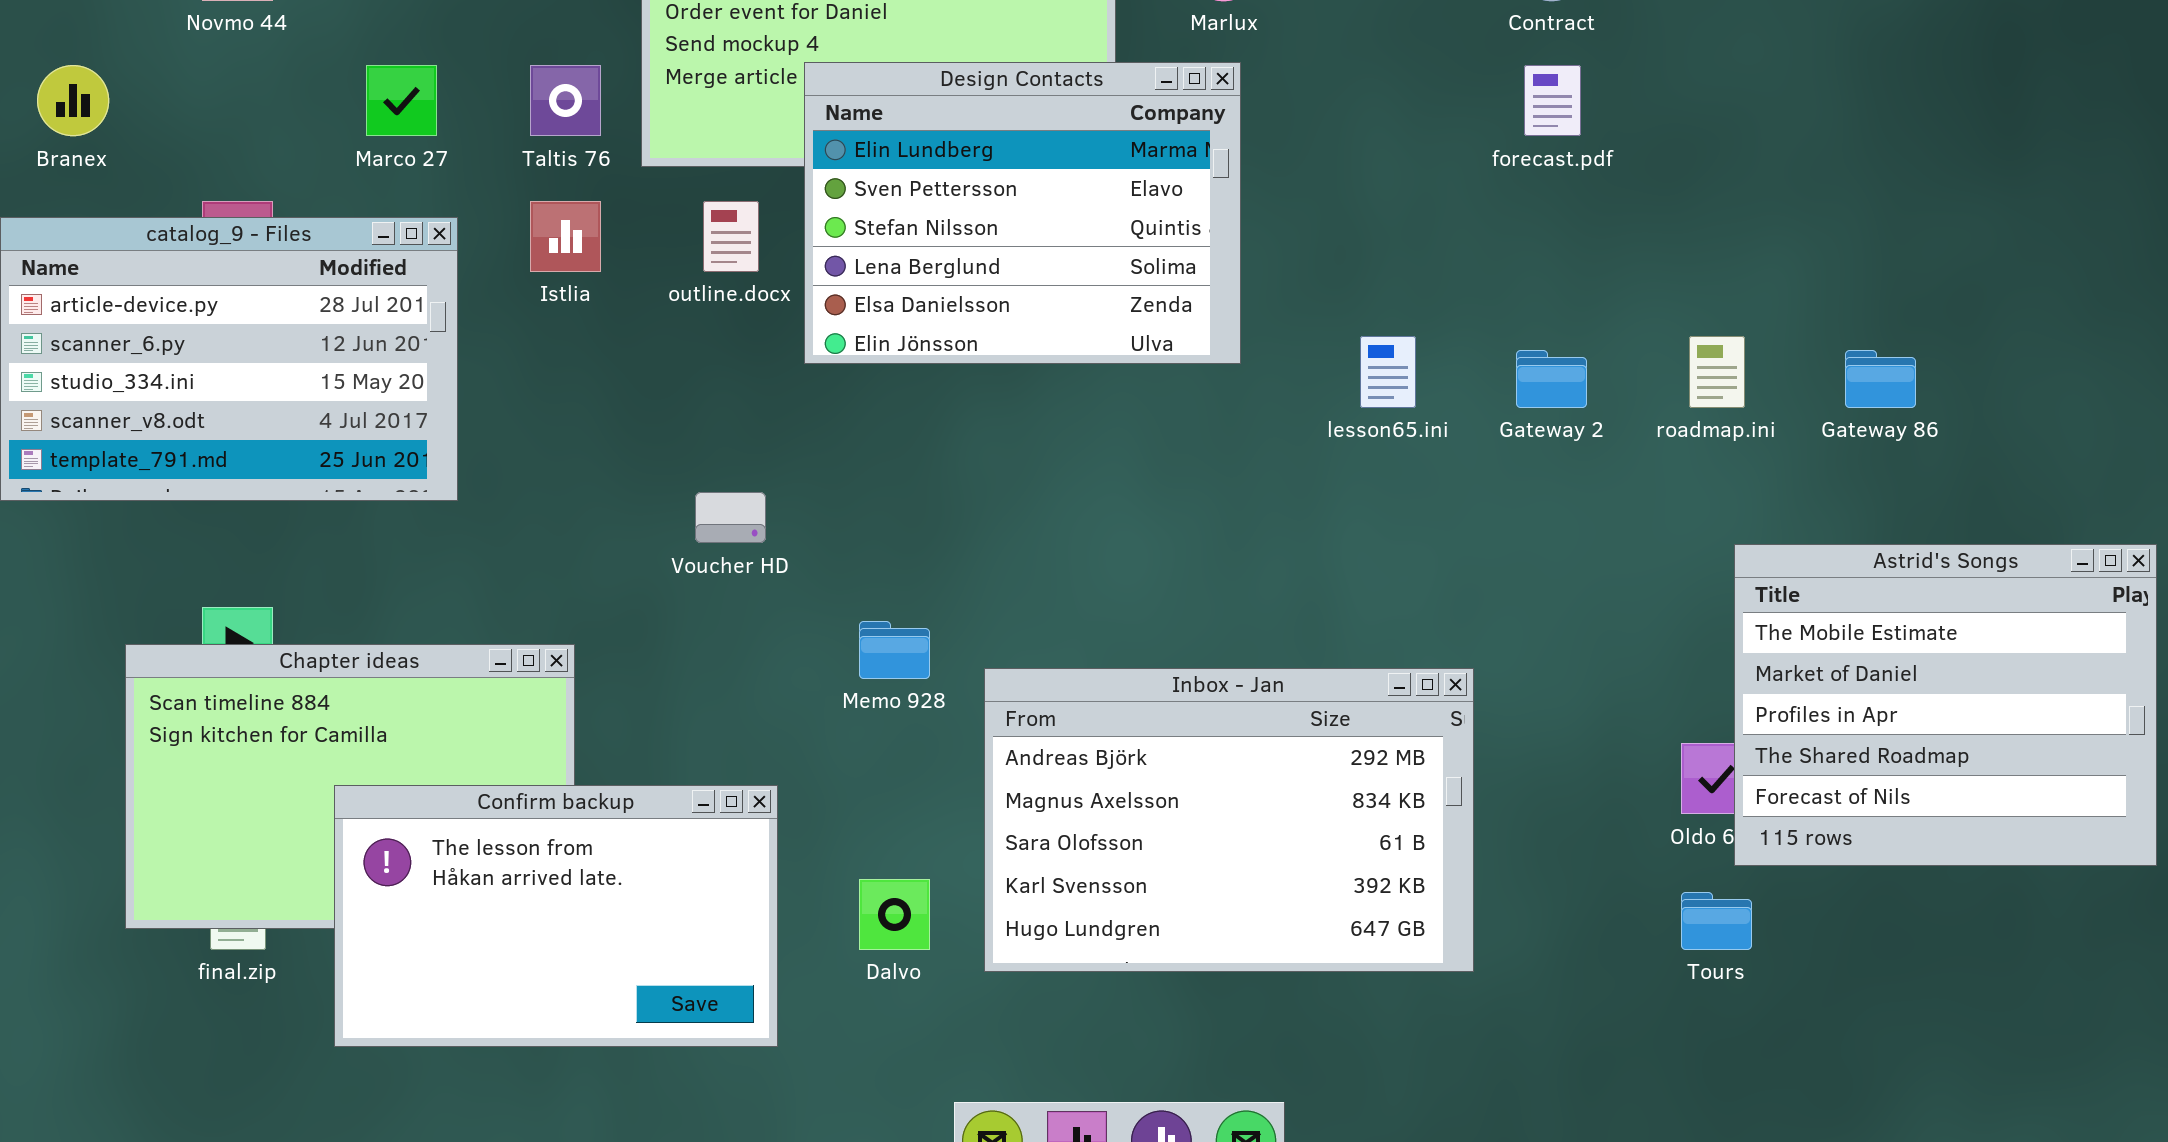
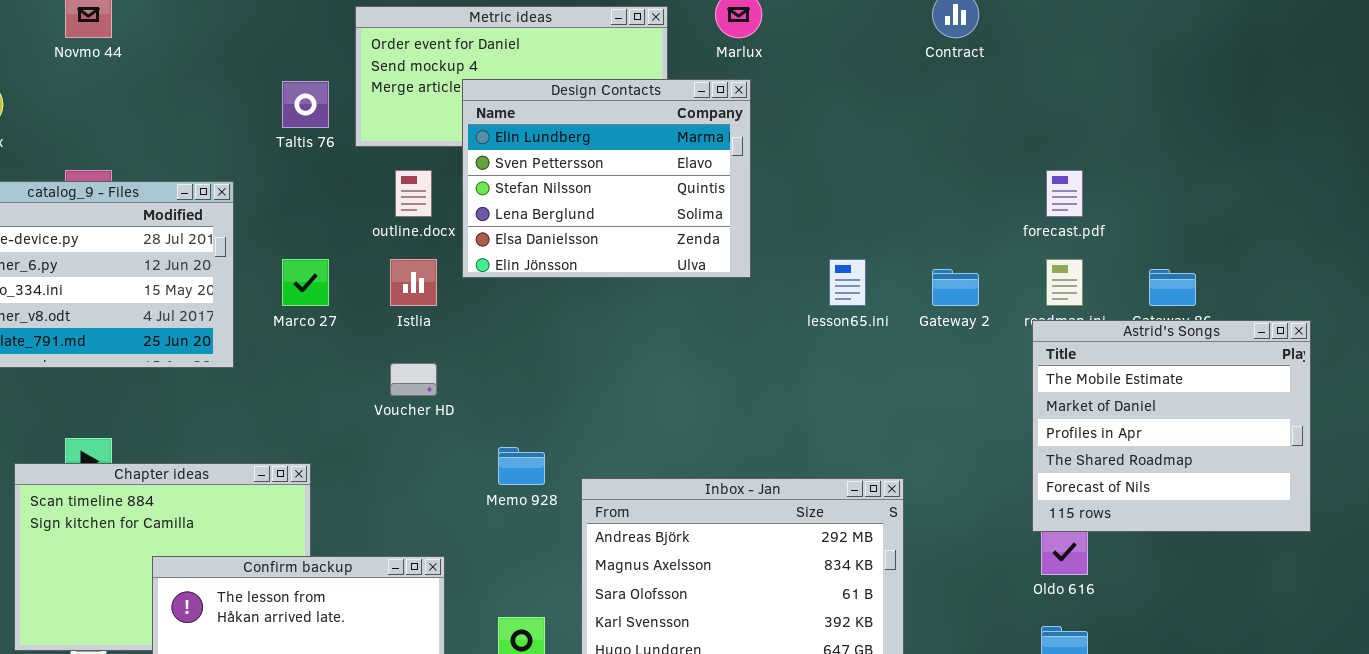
Marco 27: [366,65,437,136] -> [282,259,329,306], moved
forecast.pdf: [1524,65,1581,136] -> [1046,170,1083,217], moved
Istlia: [530,201,601,272] -> [390,259,437,306], moved
Astrid's Songs: [1734,544,2157,866] -> [1032,320,1311,532], moved

